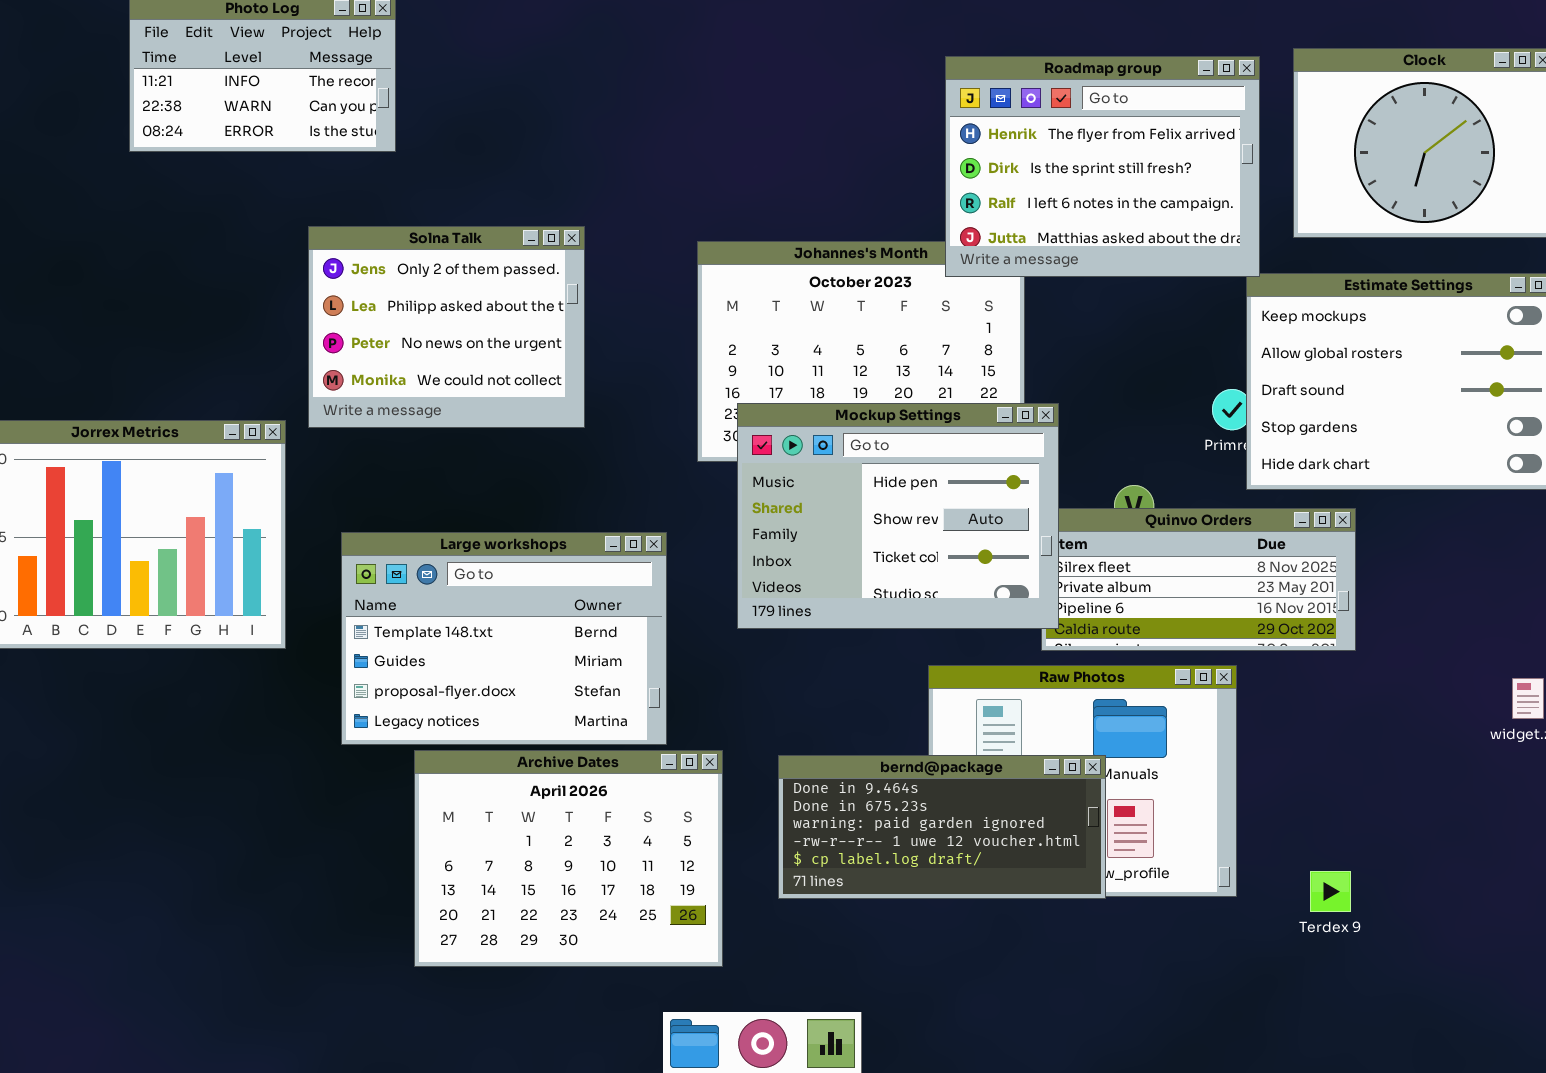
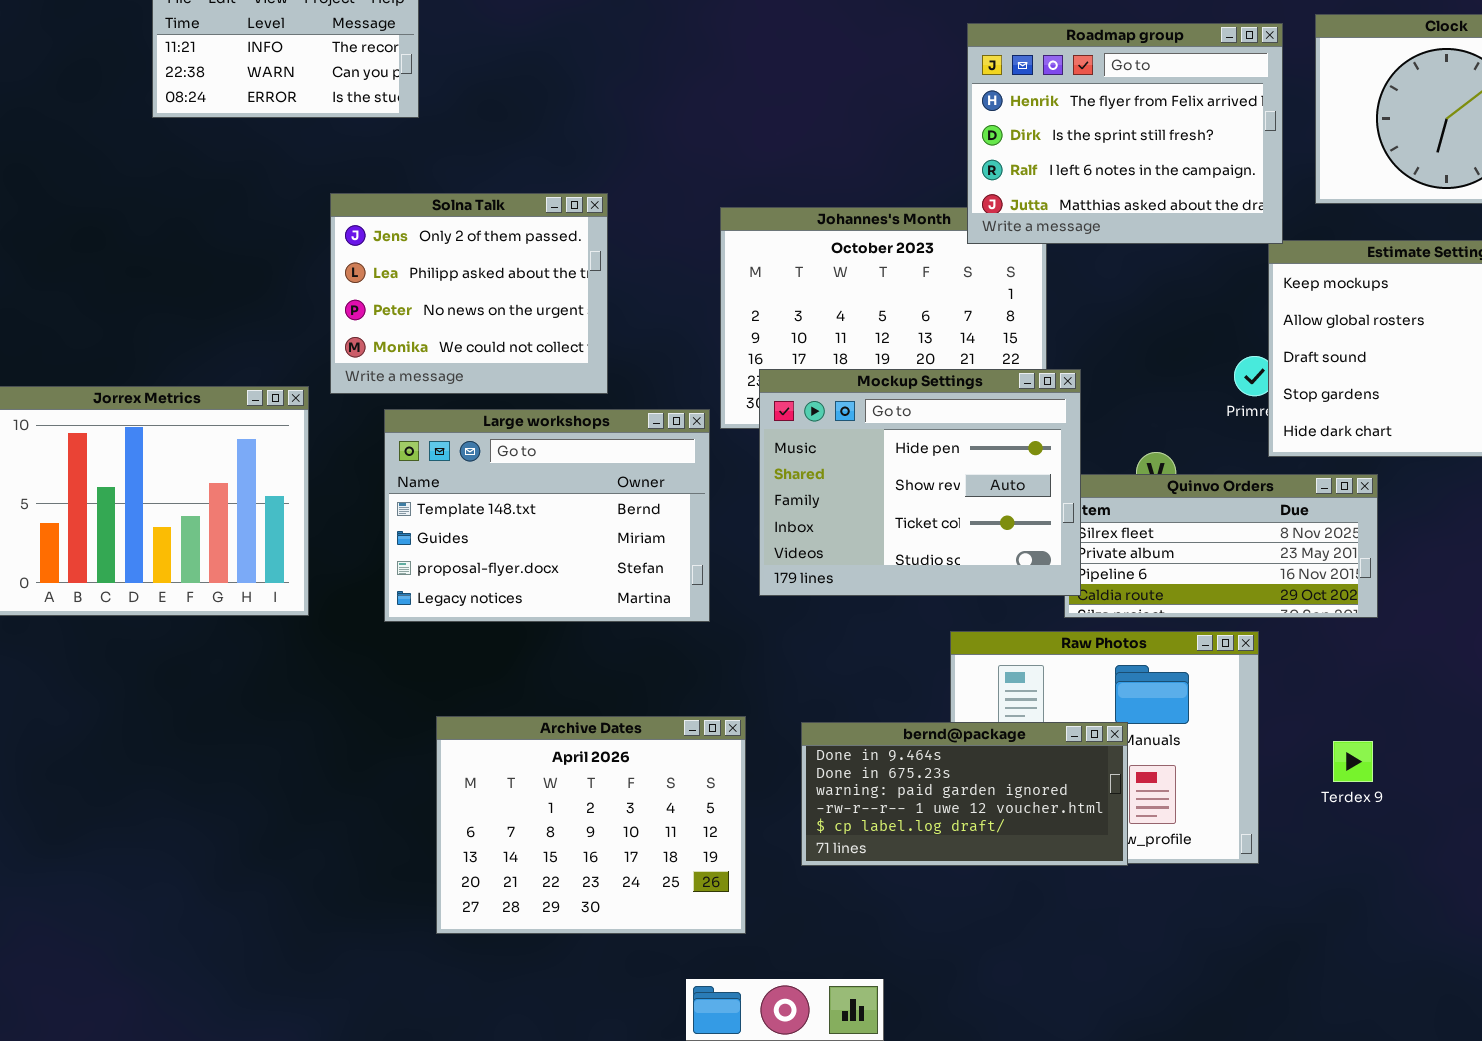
Large workshops: [341,532,667,745] -> [384,409,710,622], moved
Terdex 9: [1310,871,1351,912] -> [1333,741,1373,782], moved

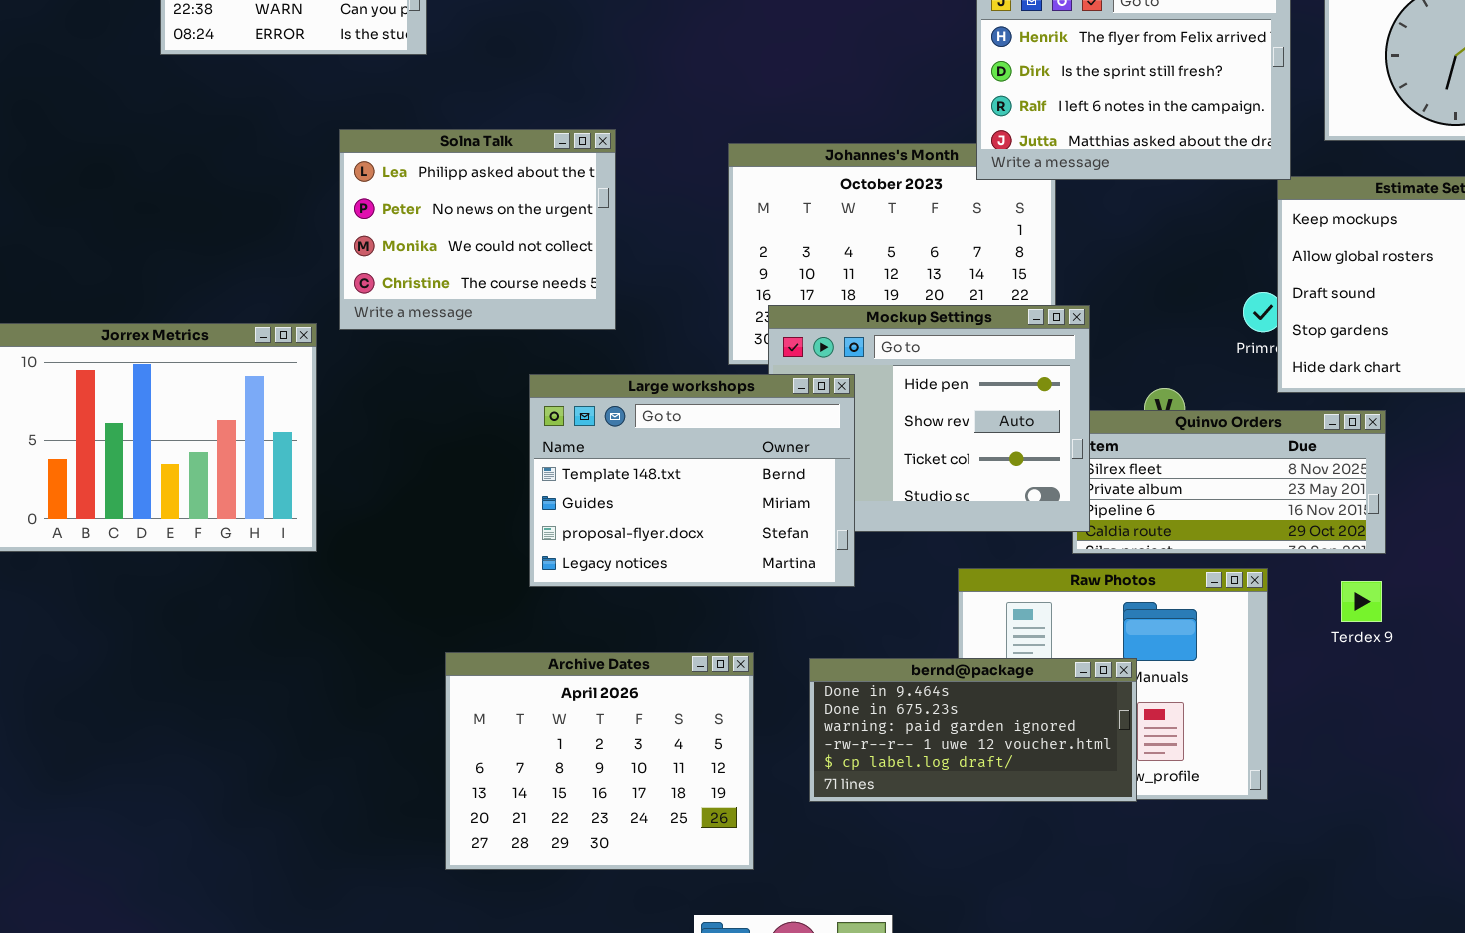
Solna Talk: [330,193,608,394] -> [339,129,616,330], scrolled down 1 row
Large workshops: [384,409,710,622] -> [529,374,855,587], moved
Terdex 9: [1333,741,1373,782] -> [1341,581,1382,622], moved

